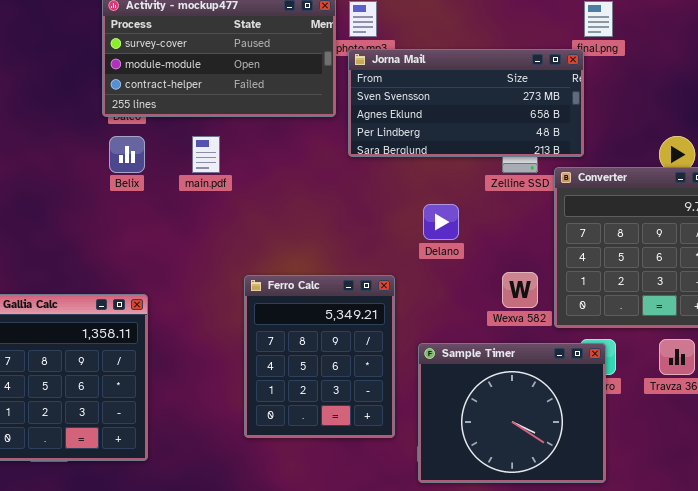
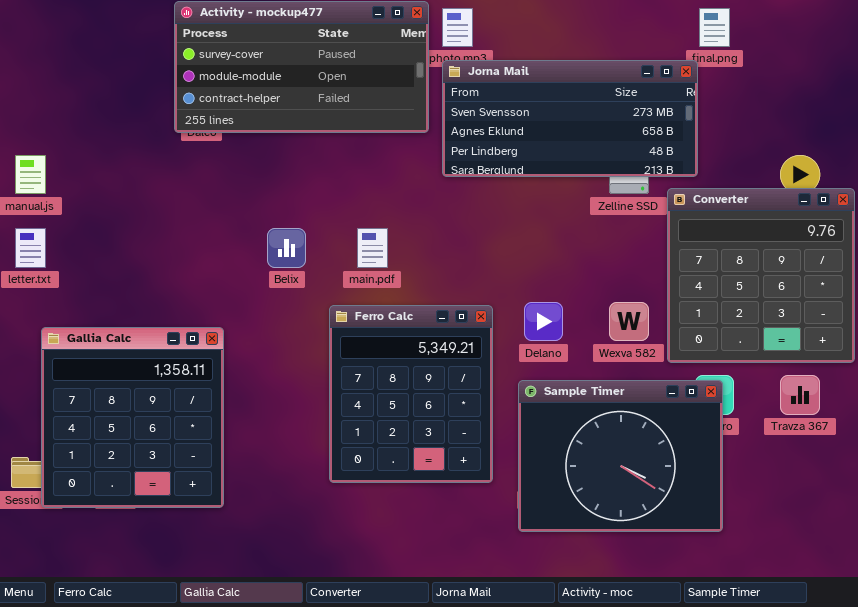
Belix: [109,136,145,173] -> [267,228,306,268], moved
main.pdf: [192,136,220,173] -> [357,228,388,268], moved
Delano: [423,204,459,240] -> [524,302,563,341], moved

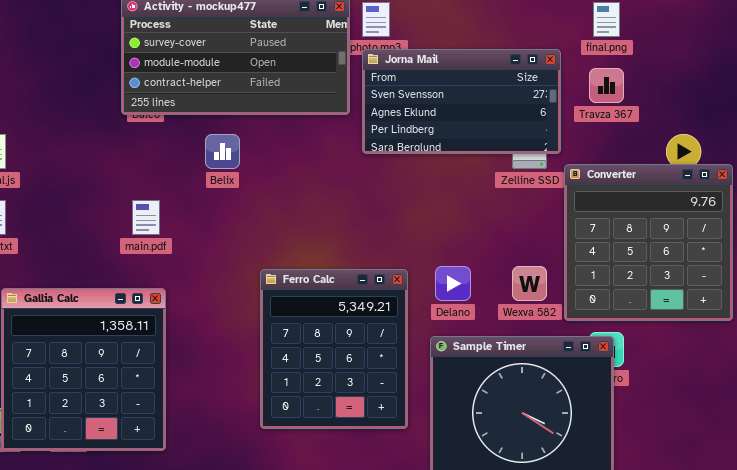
Jorna Mail: [442,60,698,177] -> [362,49,561,154], resized
Belix: [267,228,306,268] -> [205,134,240,169], moved
main.pdf: [357,228,388,268] -> [132,200,160,235], moved
Travza 367: [780,375,820,415] -> [589,68,624,103], moved

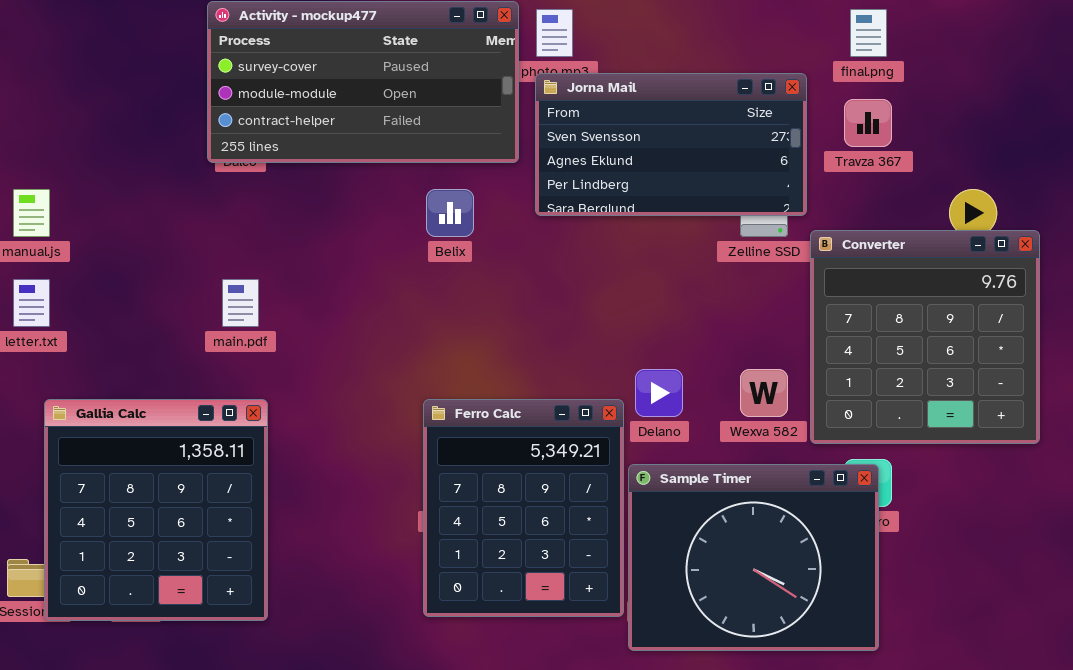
Belix: [205,134,240,169] -> [426,189,474,237], moved
Ferro Calc: [260,269,408,429] -> [423,399,624,617], moved

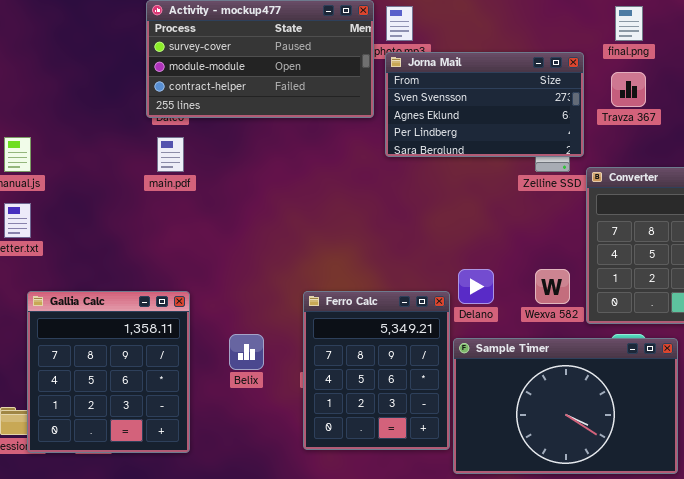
Belix: [426,189,474,237] -> [229,334,264,370], moved
main.pdf: [222,279,259,327] -> [157,137,184,172], moved
Sample Timer: [628,464,879,651] -> [453,338,678,474], resized

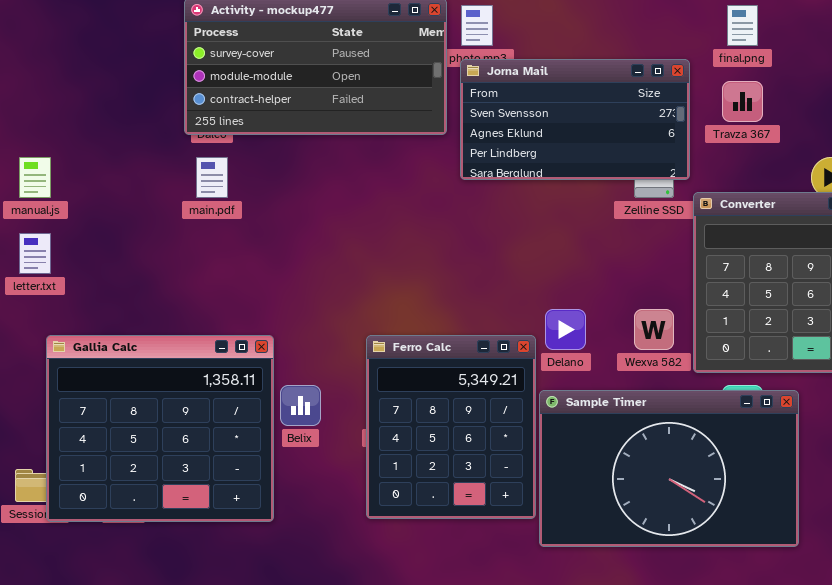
Gallia Calc: [27,291,190,453] -> [46,335,274,522], resized

